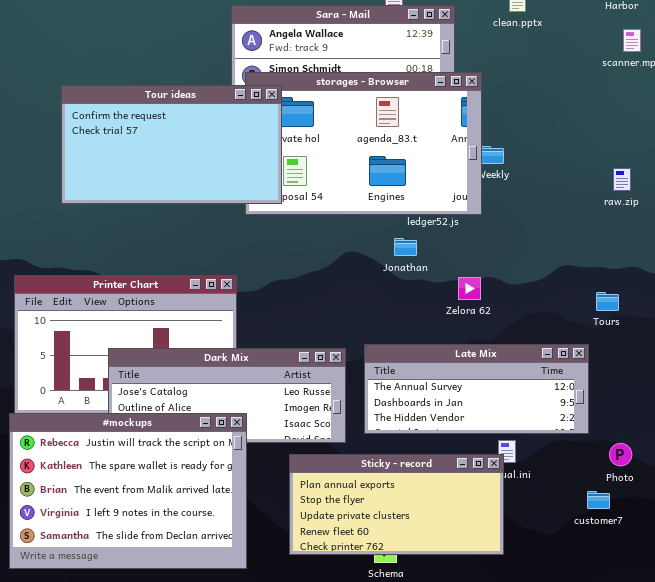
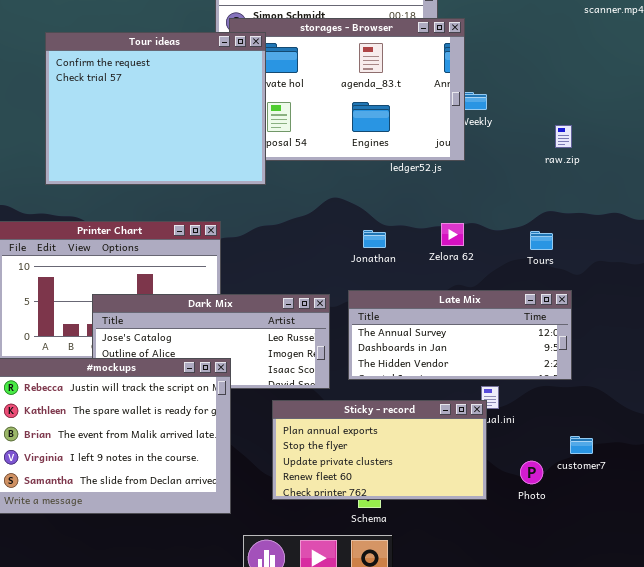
Tour ideas: [61,85,282,204] -> [45,32,266,185], resized
raw.zip: [613,168,631,191] -> [555,125,572,148], moved
Jonathan: [394,238,417,256] -> [363,230,386,248], moved
Tours: [596,292,619,311] -> [530,231,553,250], moved
Photo: [609,443,632,466] -> [520,461,543,484], moved

